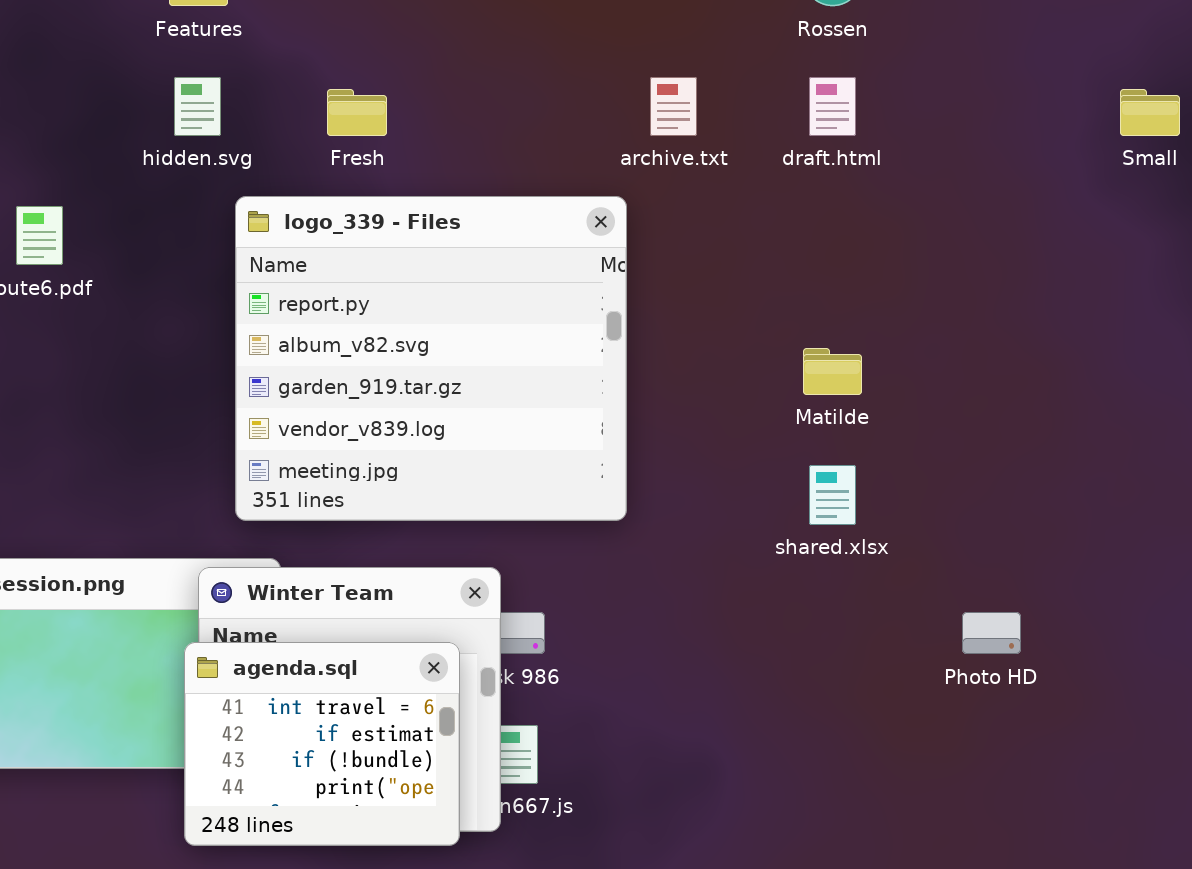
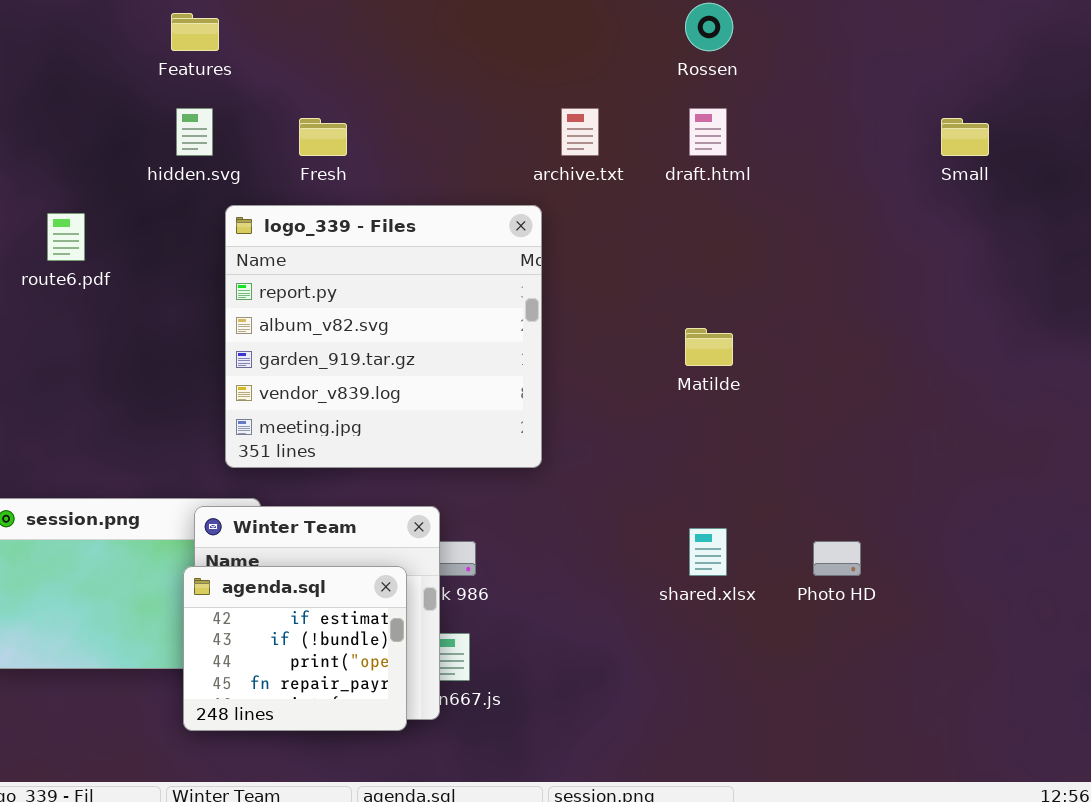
shared.xlsx: [809,465,856,525] -> [689,528,727,576], moved
agenda.sql: [184,642,460,846] -> [183,566,407,731], scrolled down 1 row

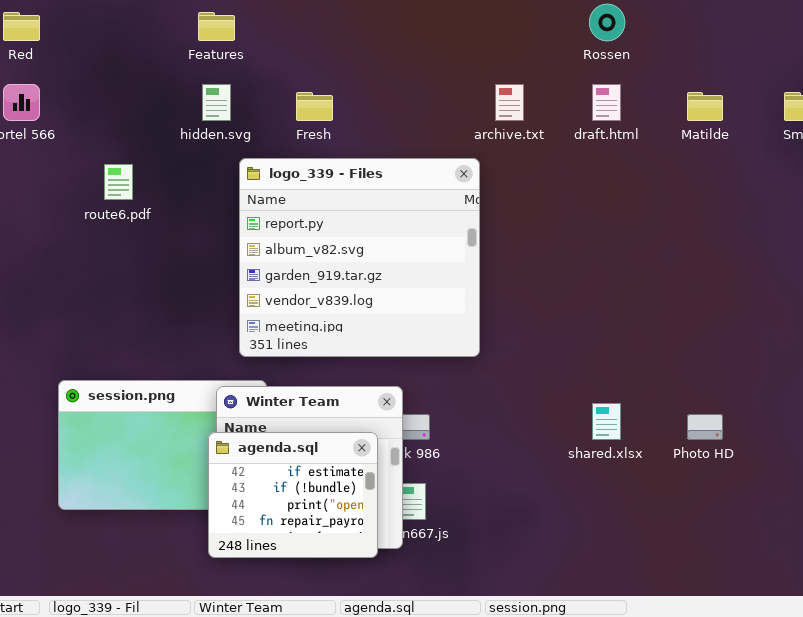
Matilde: [685,328,733,366] -> [687,92,723,121], moved

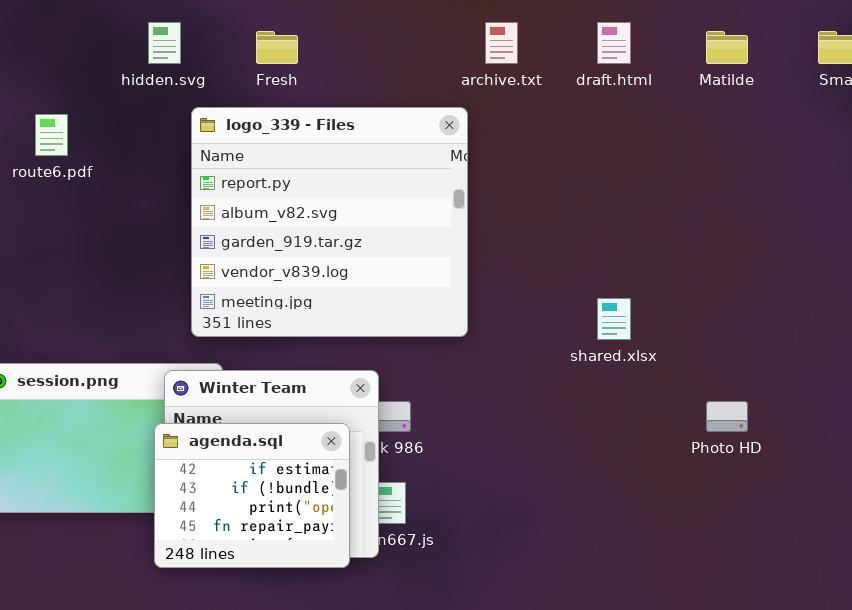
shared.xlsx: [592,403,621,440] -> [597,298,631,340], moved

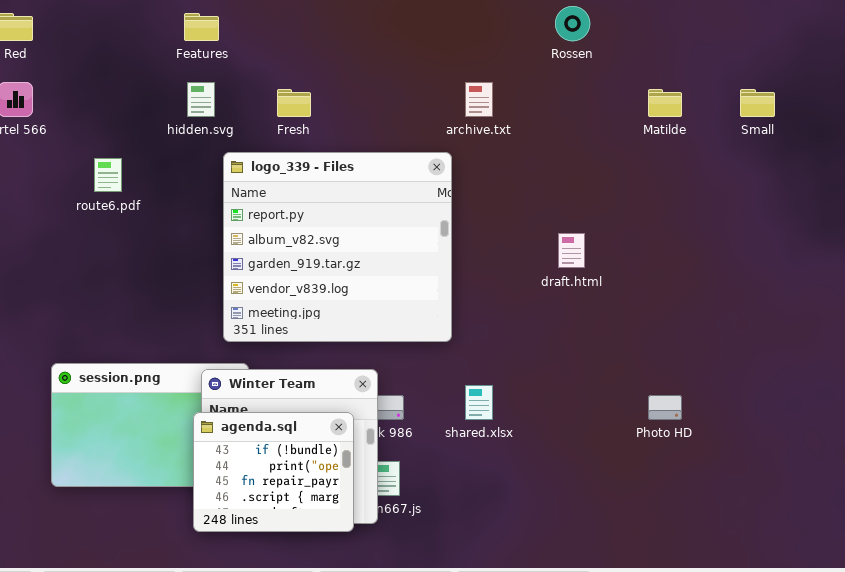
draft.html: [597,22,631,64] -> [558,233,585,268], moved
shared.xlsx: [597,298,631,340] -> [465,385,493,420], moved
agenda.sql: [154,423,350,568] -> [193,412,354,532], scrolled down 1 row

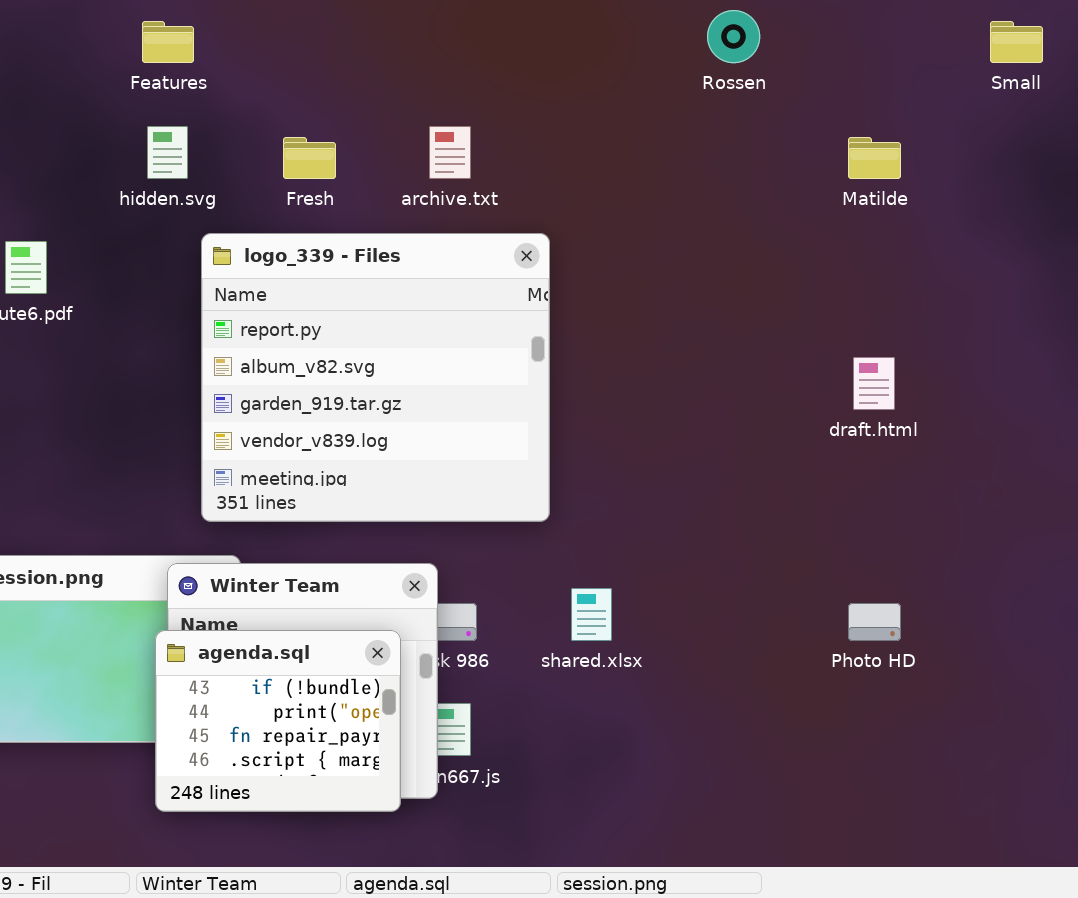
archive.txt: [465,82,493,117] -> [429,126,471,179], moved
Small: [740,89,775,117] -> [990,21,1043,63], moved
draft.html: [558,233,585,268] -> [853,357,895,410], moved

